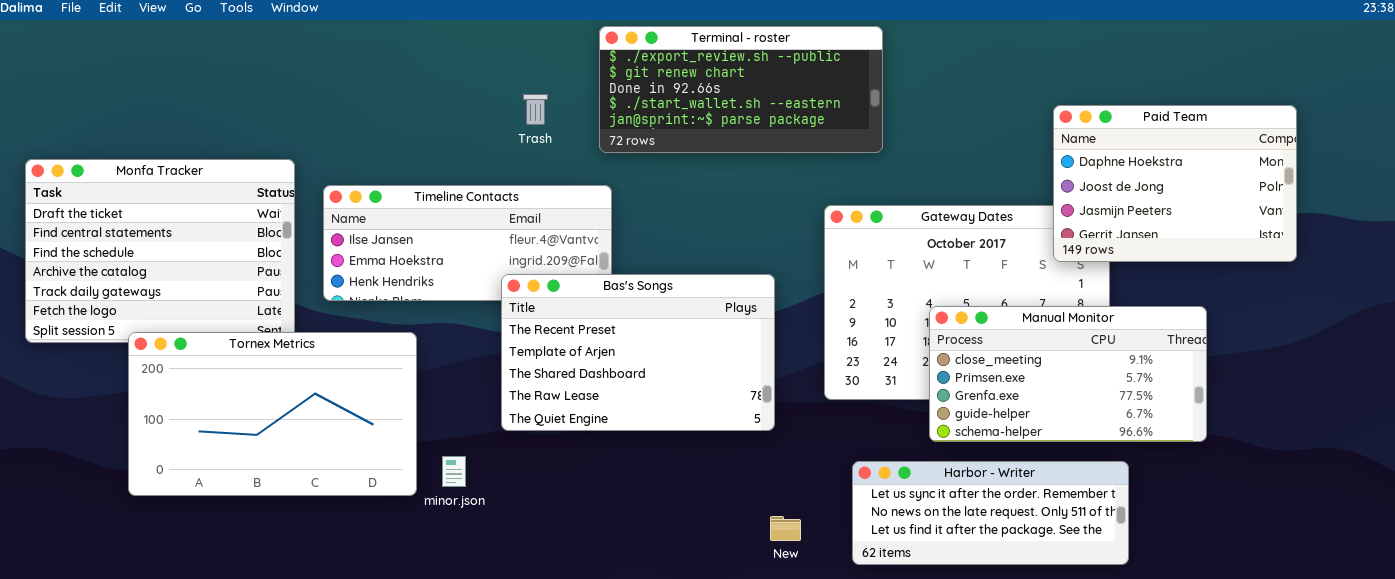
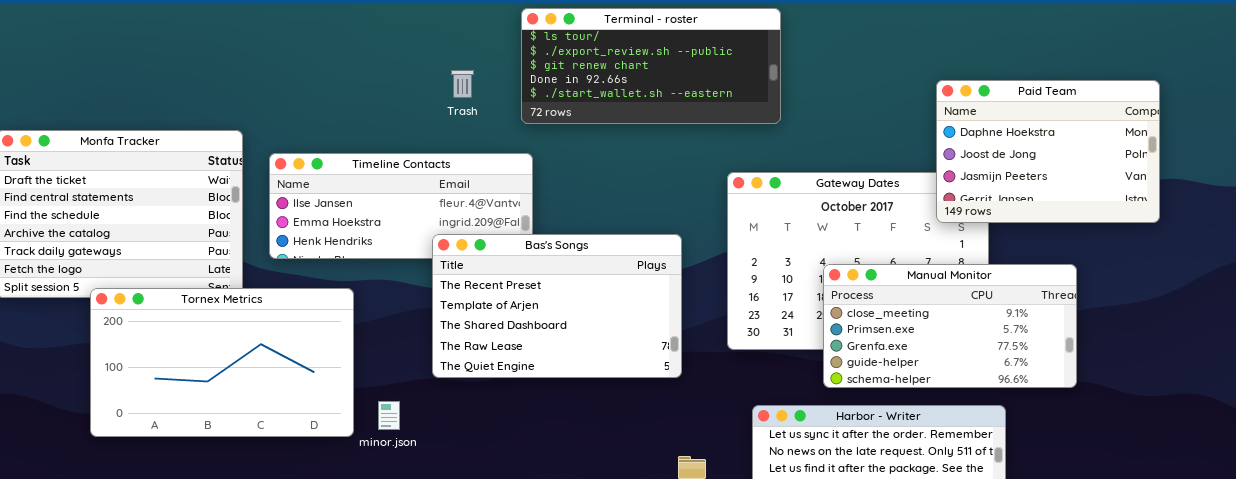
Terminal - roster: [599,26,883,153] -> [521,8,781,124], scrolled up 1 row

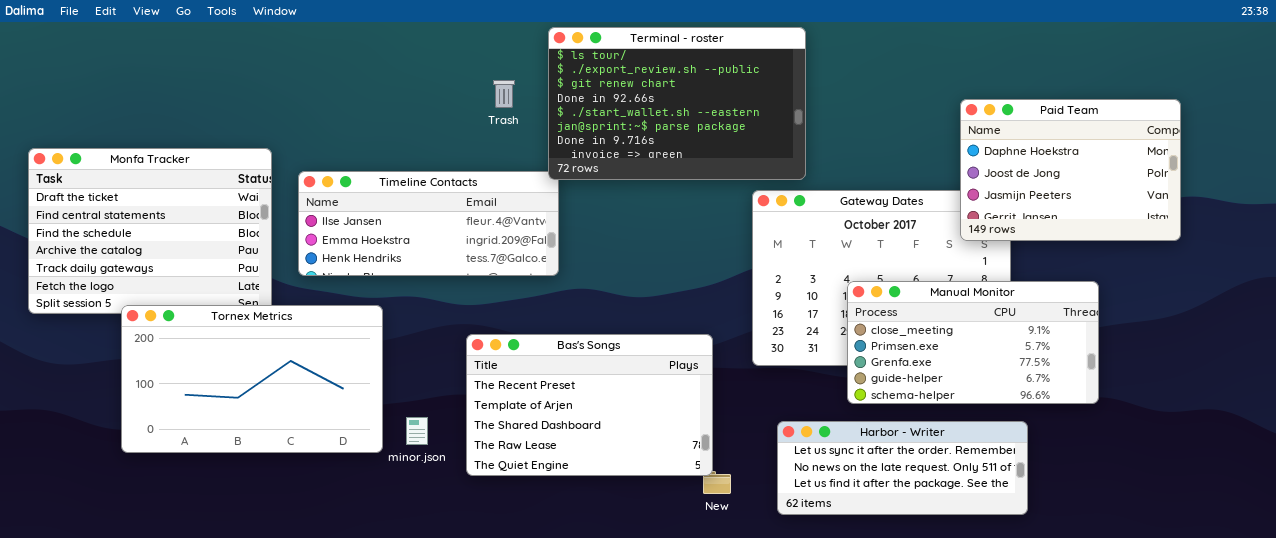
Terminal - roster: [521,8,781,124] -> [548,27,806,180], resized
Trash: [451,70,474,98] -> [493,80,515,108], moved
Bas's Songs: [432,234,682,378] -> [466,334,713,476], moved

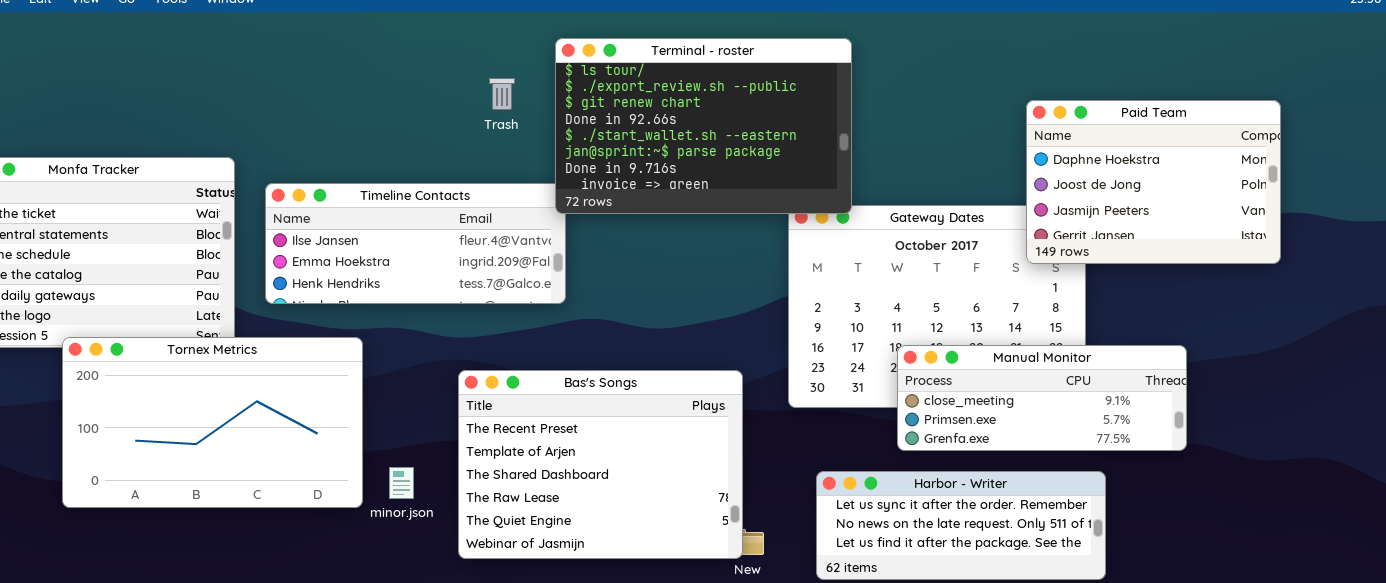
Terminal - roster: [548,27,806,180] -> [555,38,852,214], moved
Manual Monitor: [847,281,1099,404] -> [897,345,1187,451], resized
Bas's Songs: [466,334,713,476] -> [458,370,743,559], resized

